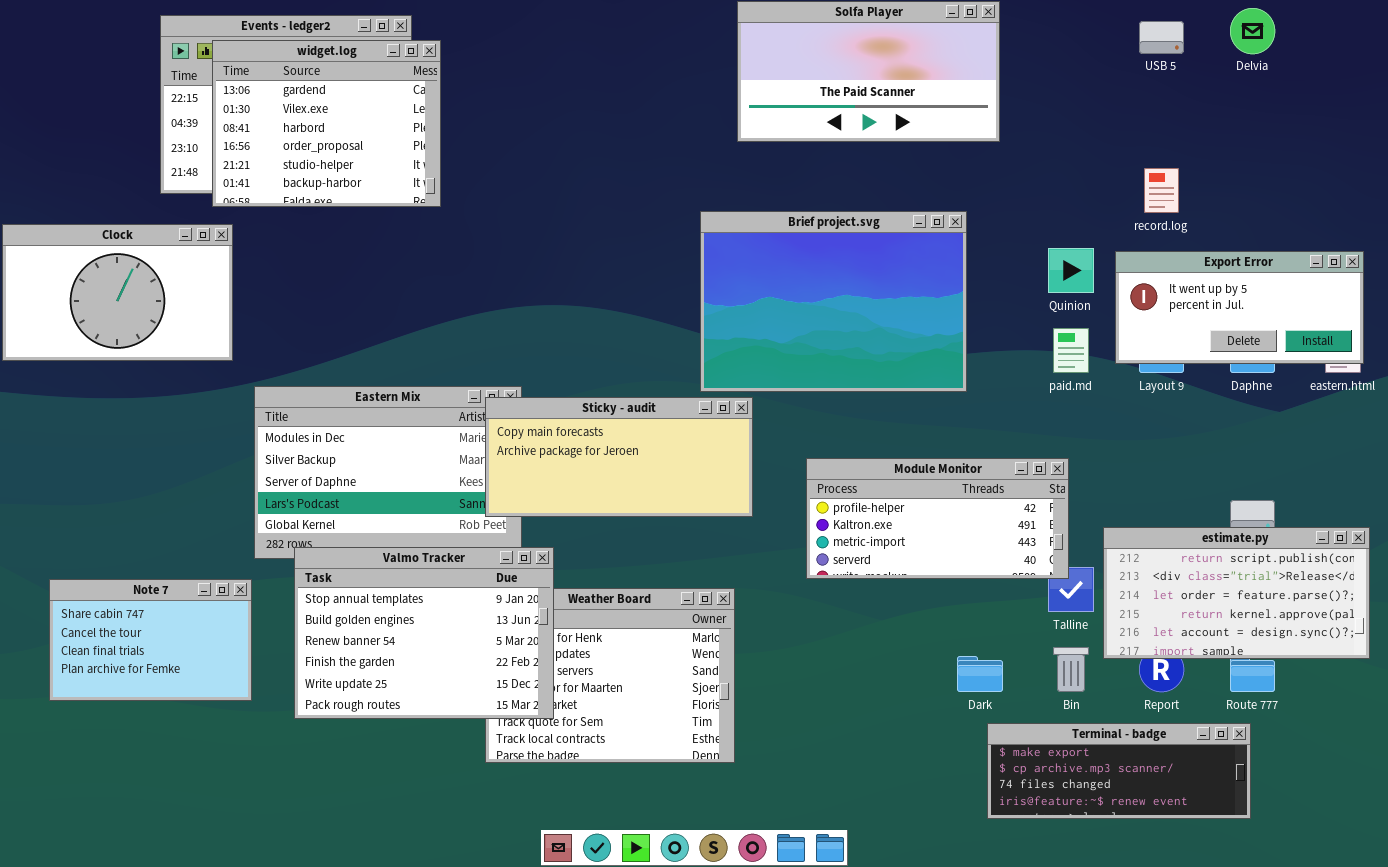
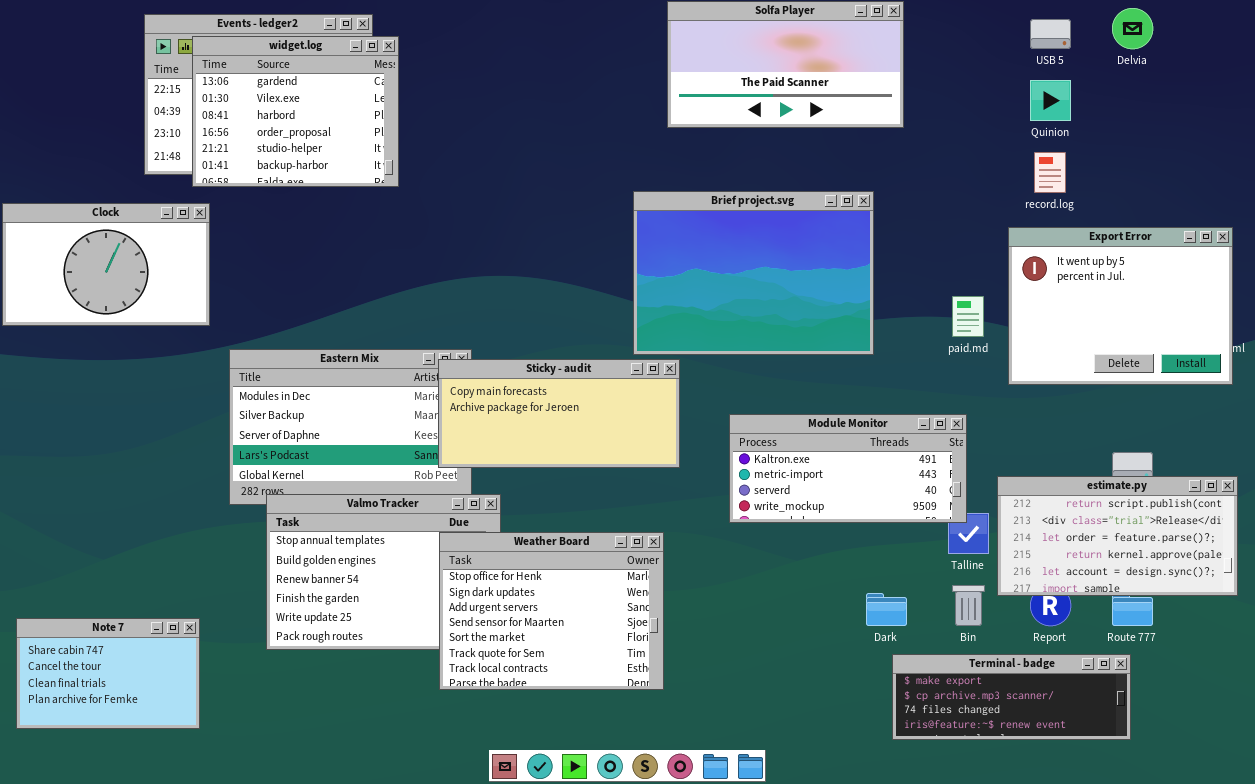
Quinion: [1048,248,1094,293] -> [1030,80,1071,121], moved
Export Error: [1115,251,1364,364] -> [1008,227,1233,385], resized
Module Monitor: [806,458,1069,579] -> [729,414,967,523], scrolled down 1 row
Note 7: [49,579,252,701] -> [16,618,200,729], moved
Weather Board: [485,588,735,763] -> [439,532,664,690], raised

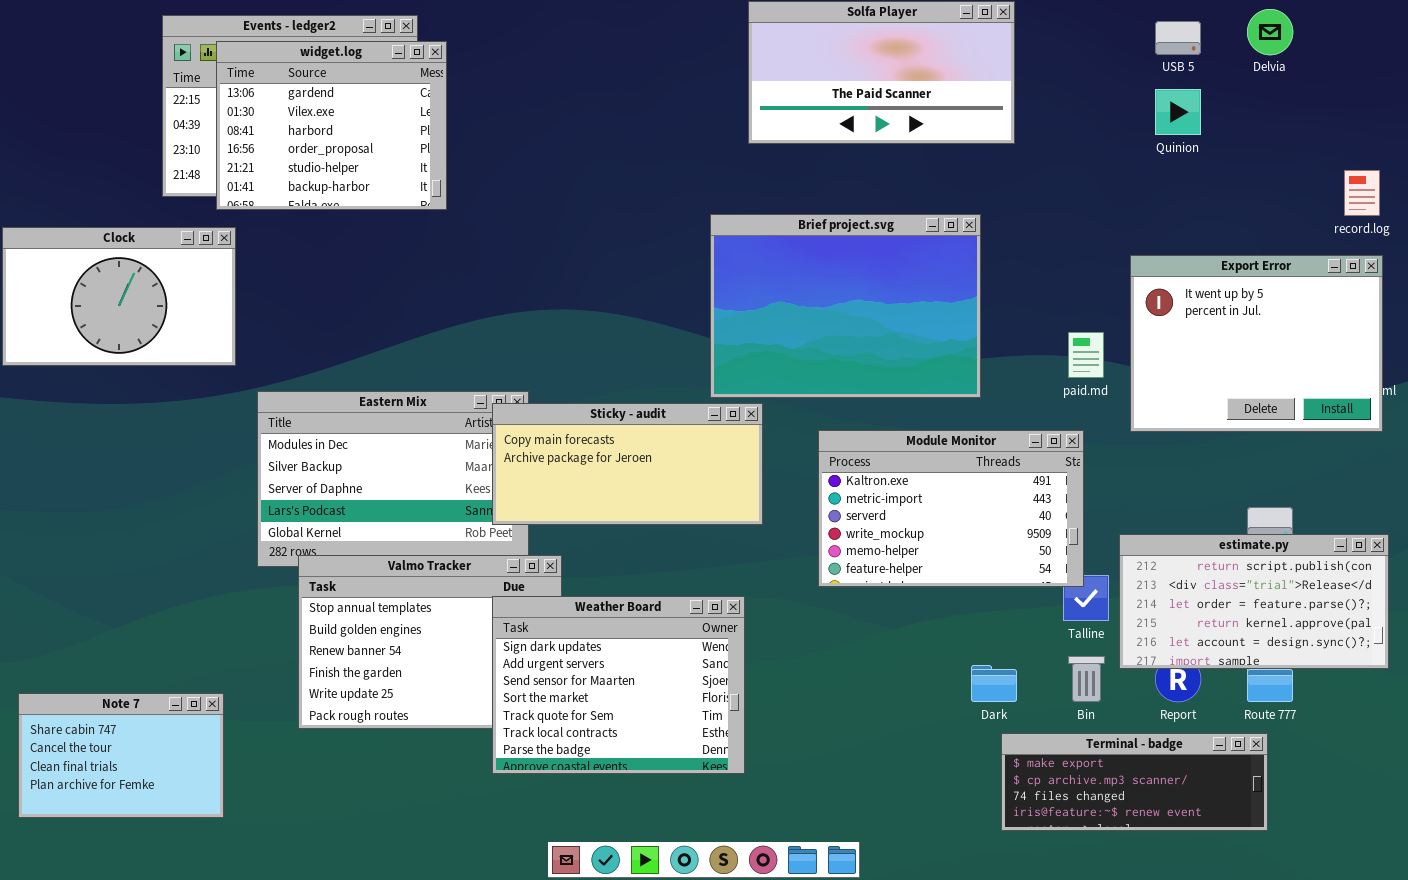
record.log: [1034,152,1066,193] -> [1344,170,1380,216], moved
Module Monitor: [729,414,967,523] -> [818,430,1084,587], resized
Weather Board: [439,532,664,690] -> [492,596,745,774], scrolled down 1 row

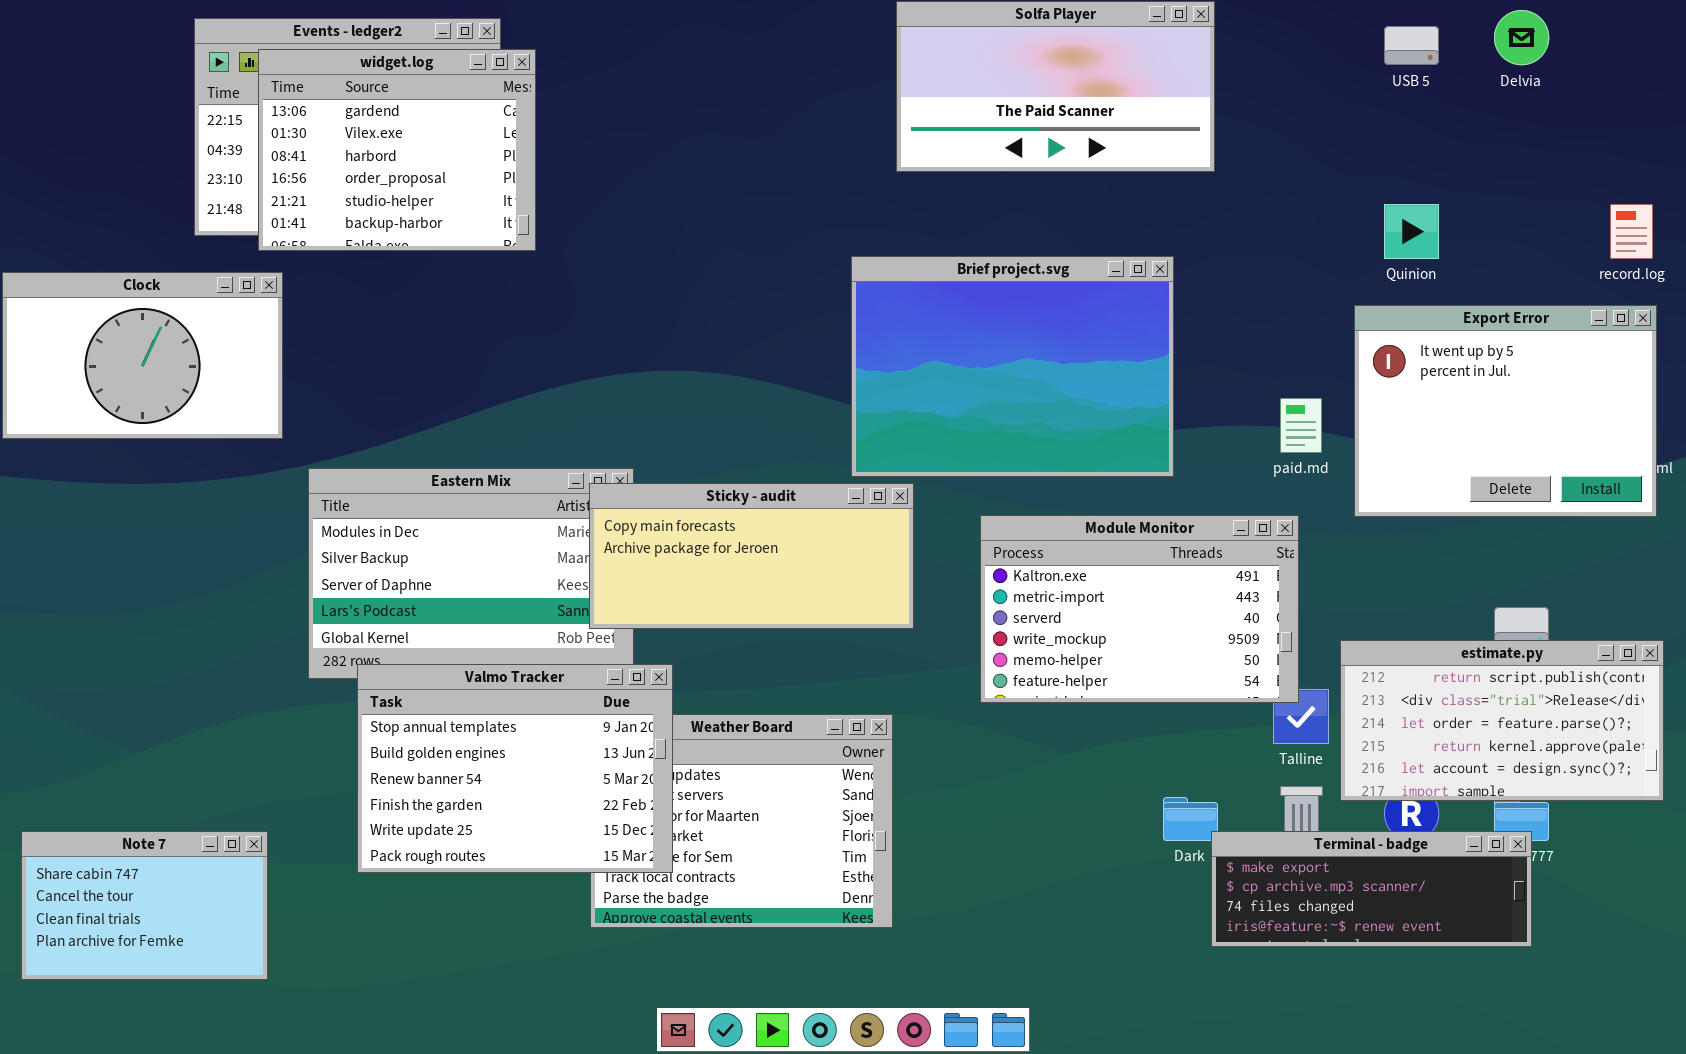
Quinion: [1155,89,1201,135] -> [1384,204,1439,259], moved
Valmo Tracker: [298,555,562,729] -> [357,664,673,873], raised
Terminal - badge: [1001,733,1268,831] -> [1211,831,1532,947], moved

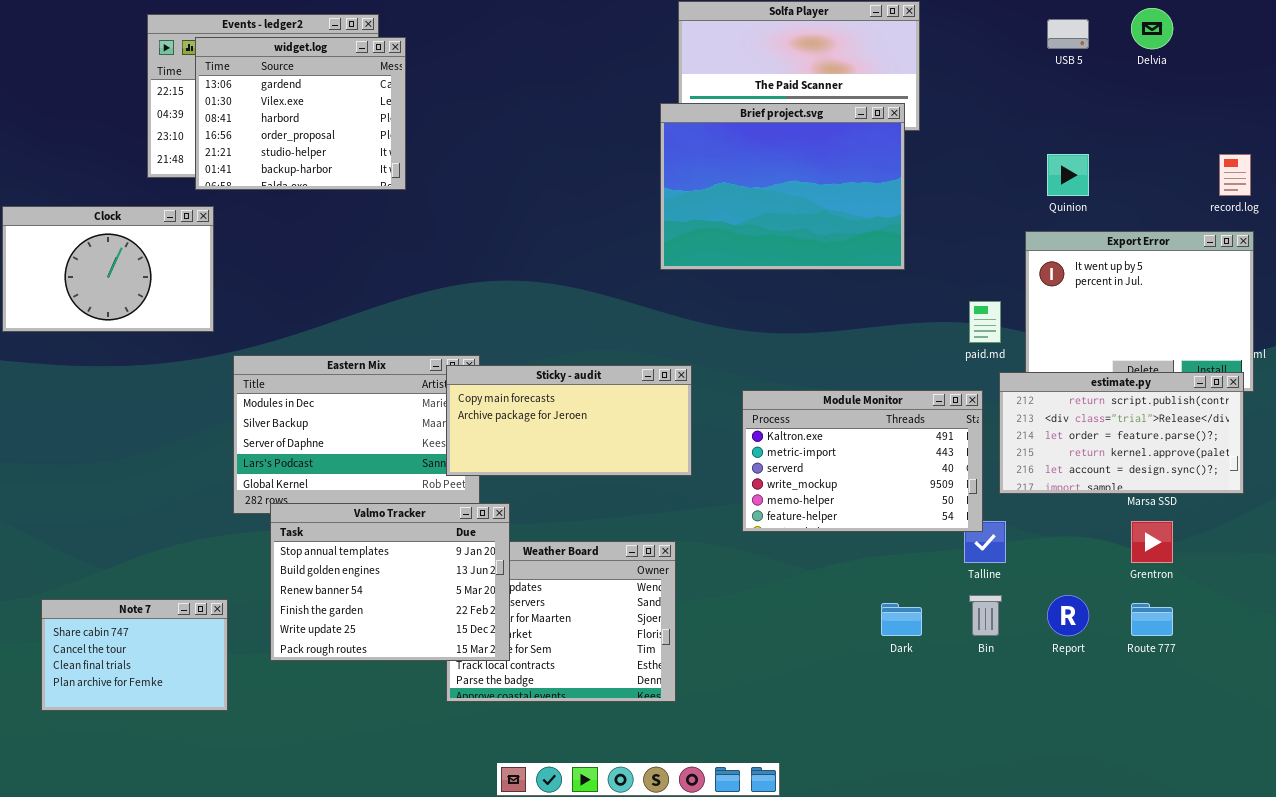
Brief project.svg: [851,256,1174,477] -> [660,103,905,270], moved
estimate.py: [1340,640,1664,801] -> [999,372,1244,494], moved
Note 7: [21,831,268,980] -> [41,599,228,711], moved
Terminal - badge: [1211,831,1532,947] -> none, closed

